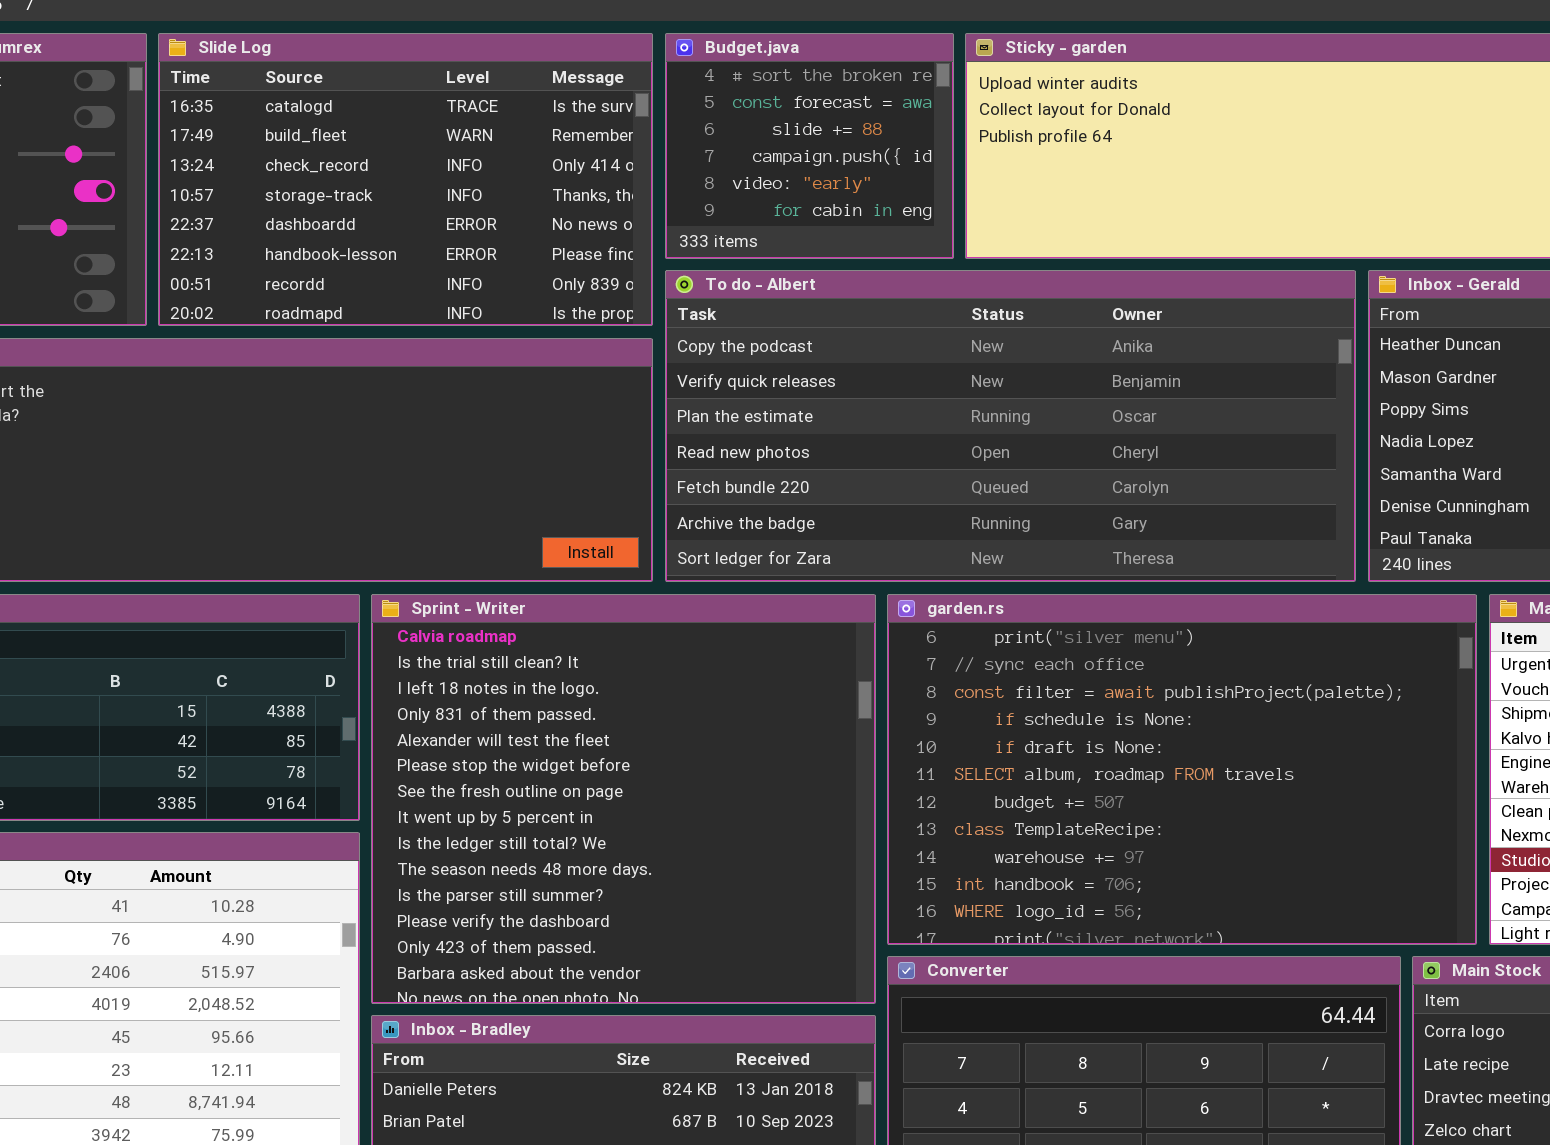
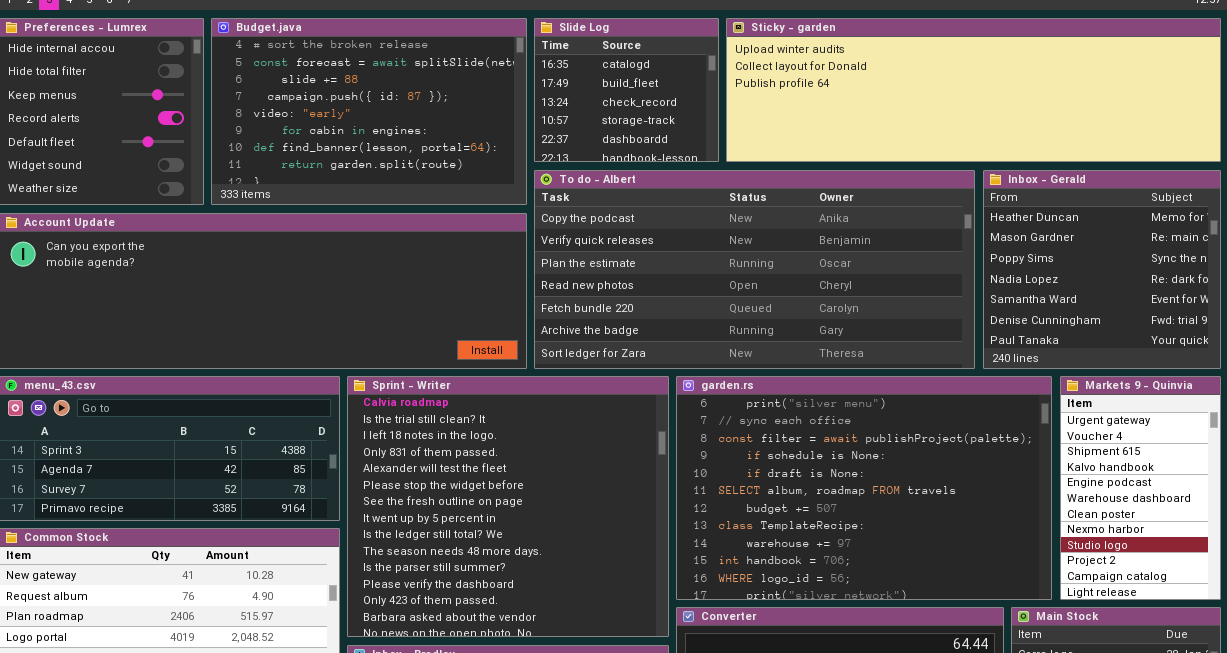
Slide Log: [158,33,653,326] -> [534,18,719,162], moved, resized
Budget.java: [665,33,954,259] -> [211,18,527,205], moved, resized

